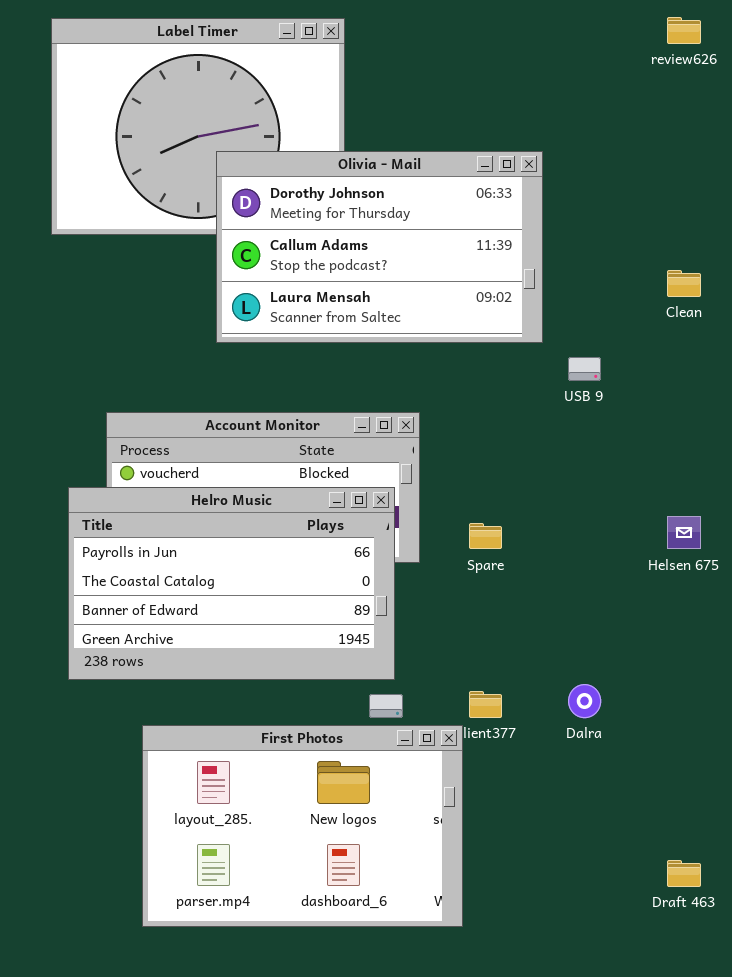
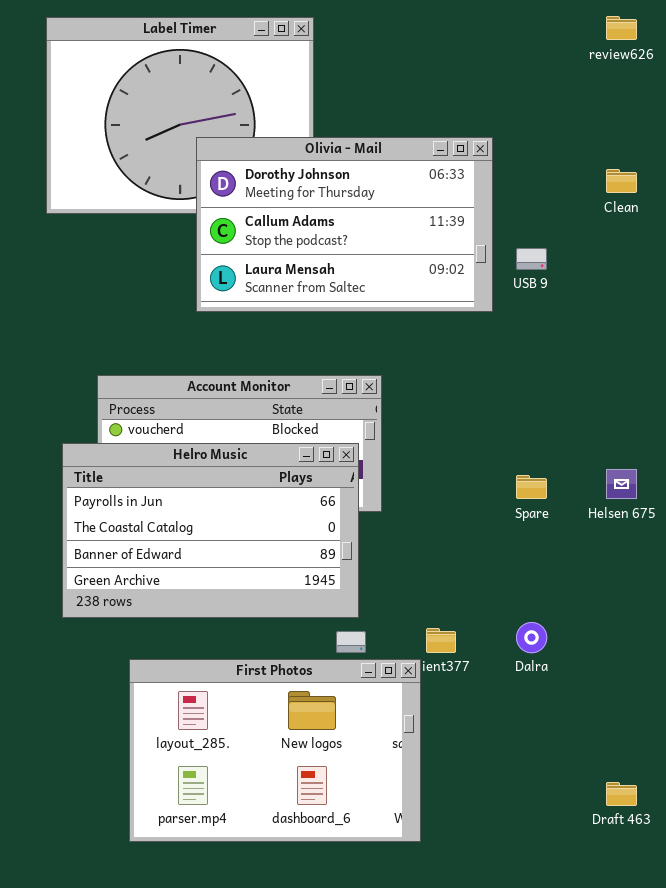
Clean: [667,270,701,297] -> [606,169,637,193], moved
USB 9: [568,357,601,381] -> [516,248,547,270], moved
Spare: [469,523,502,549] -> [516,475,547,499], moved

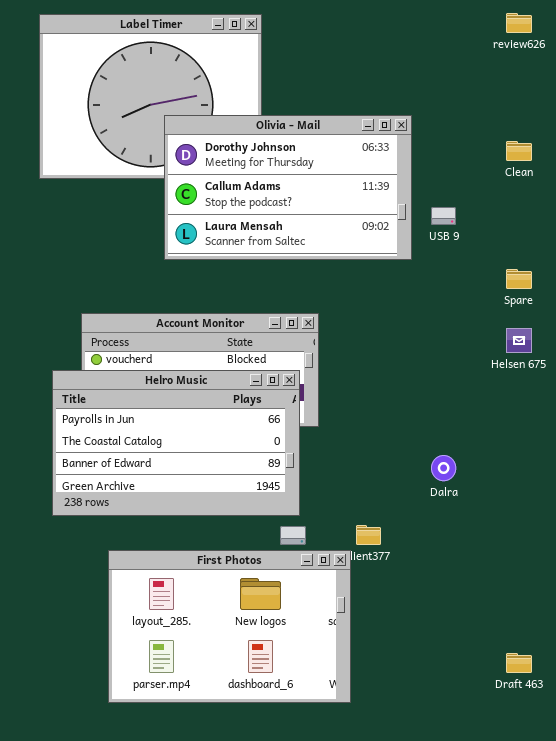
Helsen 675: [606,469,637,499] -> [506,328,532,353], moved
Spare: [516,475,547,499] -> [506,269,532,289], moved
Dalra: [516,622,547,653] -> [431,455,456,481], moved

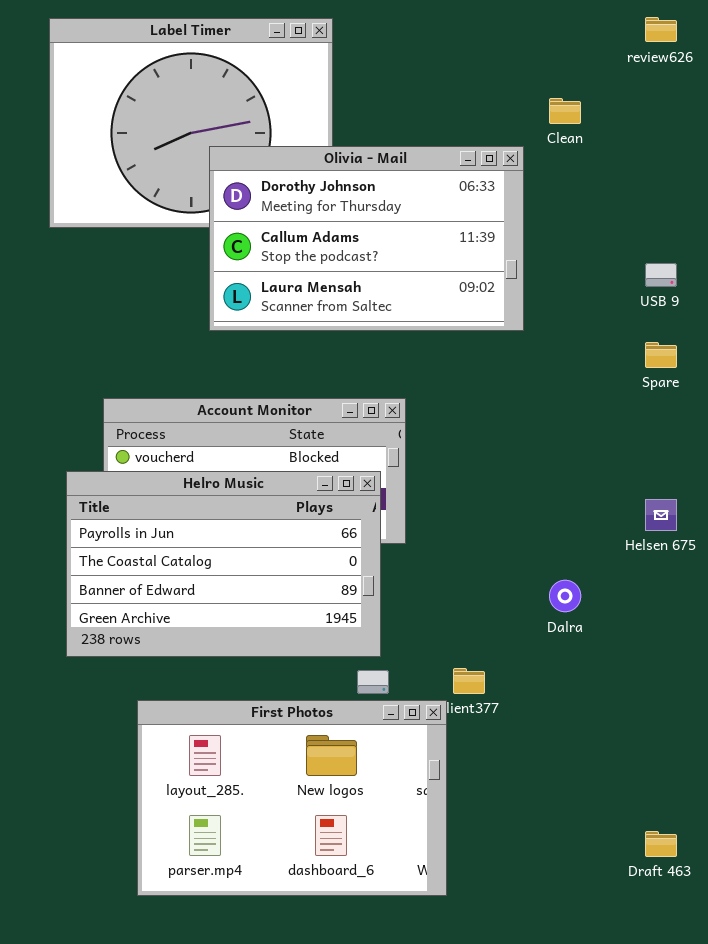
Clean: [506,141,532,161] -> [549,98,581,124], moved
USB 9: [431,207,456,225] -> [645,263,677,287], moved
Helsen 675: [506,328,532,353] -> [645,499,677,531], moved

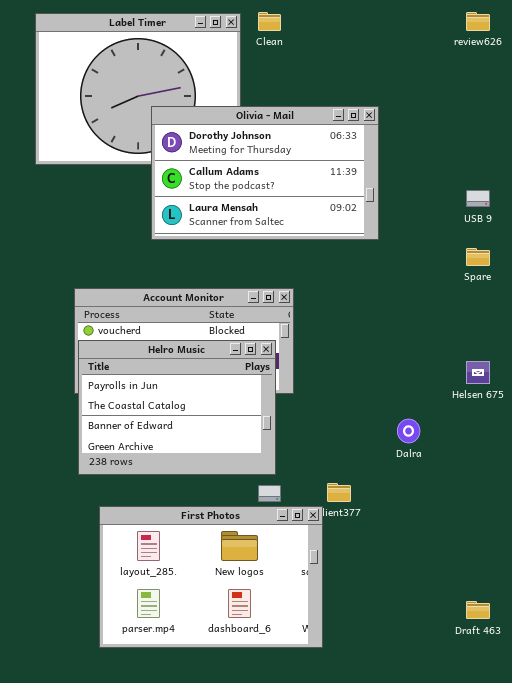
Clean: [549,98,581,124] -> [258,12,281,31], moved
Helro Music: [66,471,381,657] -> [78,340,276,475], resized

